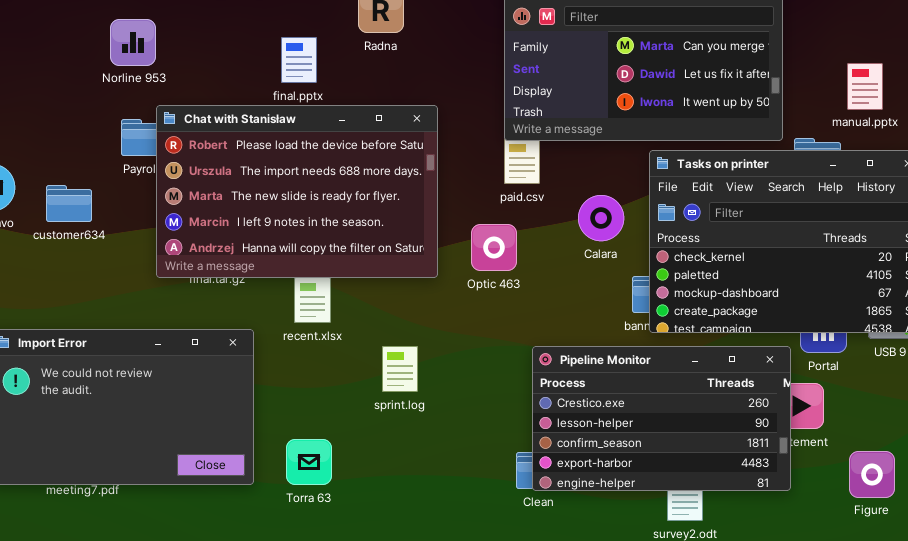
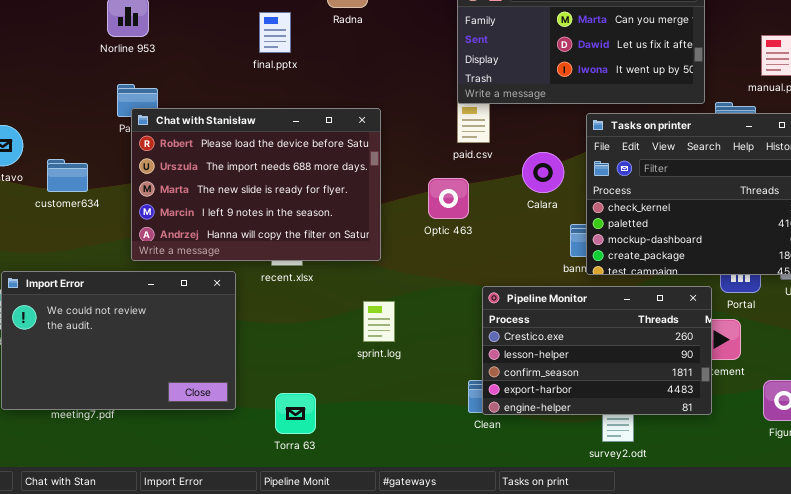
Chat with Stanisław: [156,105,438,278] -> [131,108,381,261], moved
customer634: [46,185,92,222] -> [47,159,88,192], moved
sprint.log: [382,346,418,392] -> [363,301,395,342], moved
Torra 63: [286,439,332,485] -> [275,393,316,434], moved

